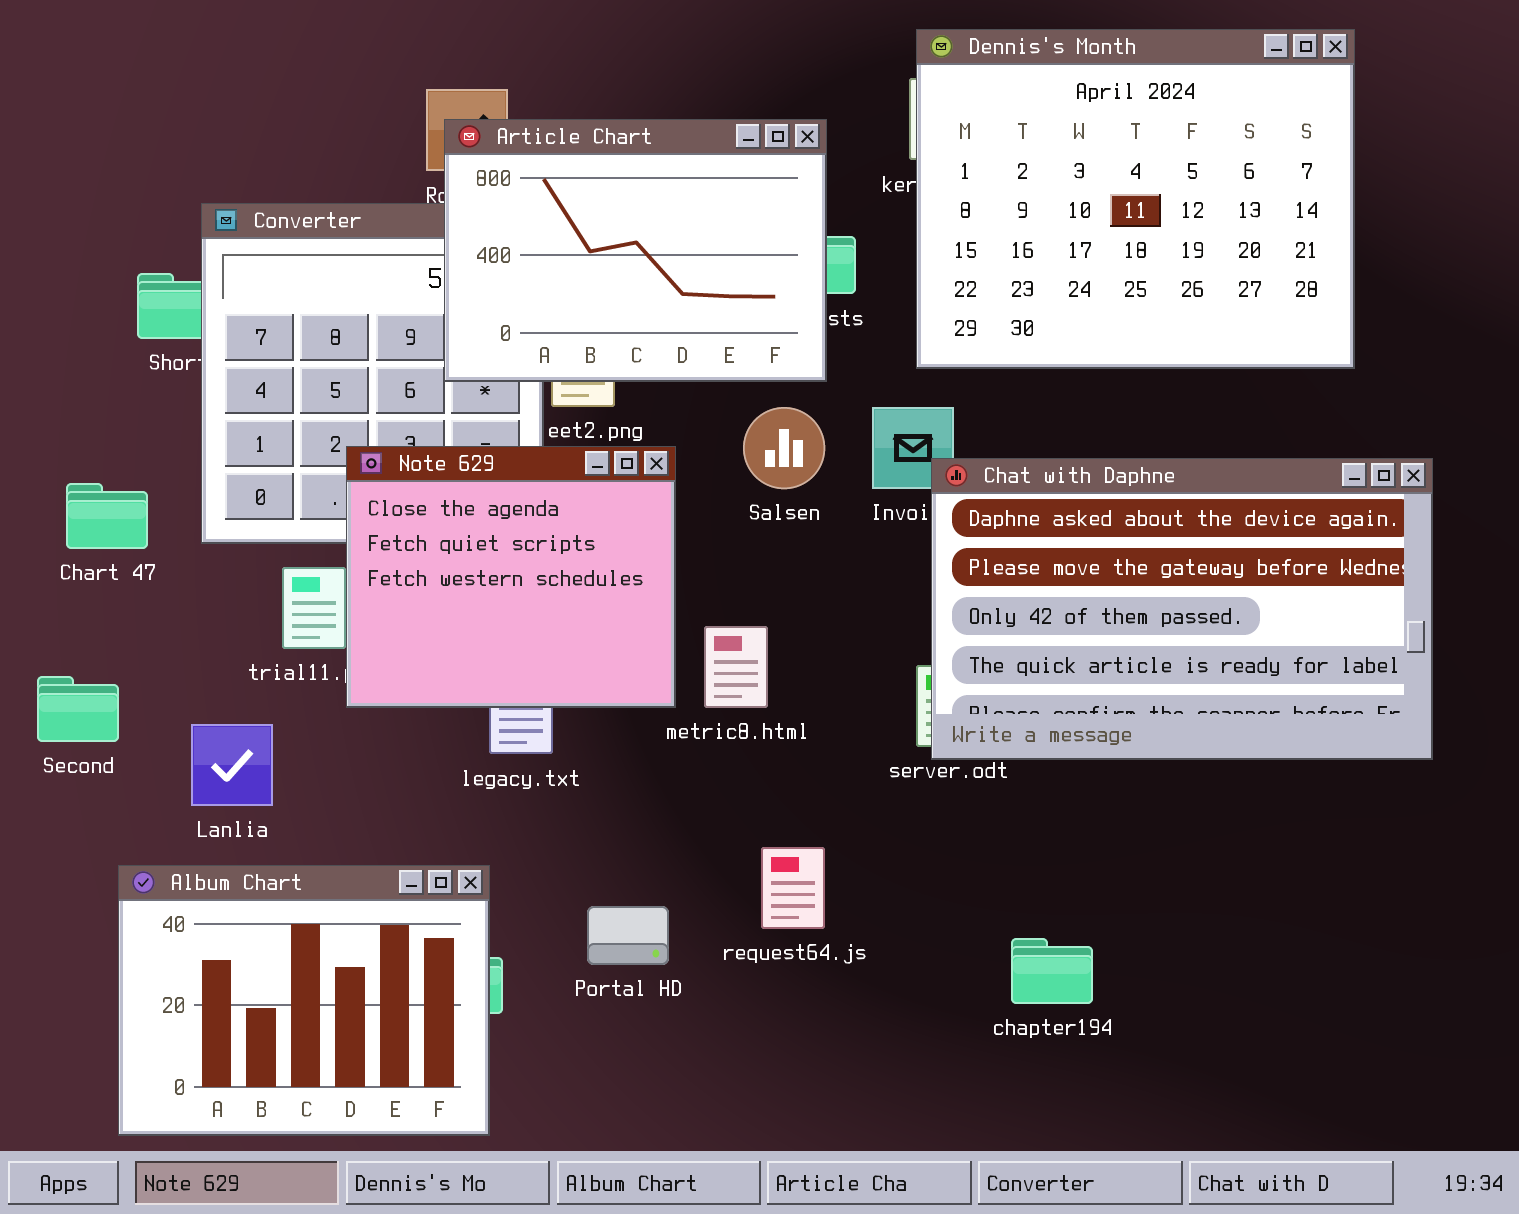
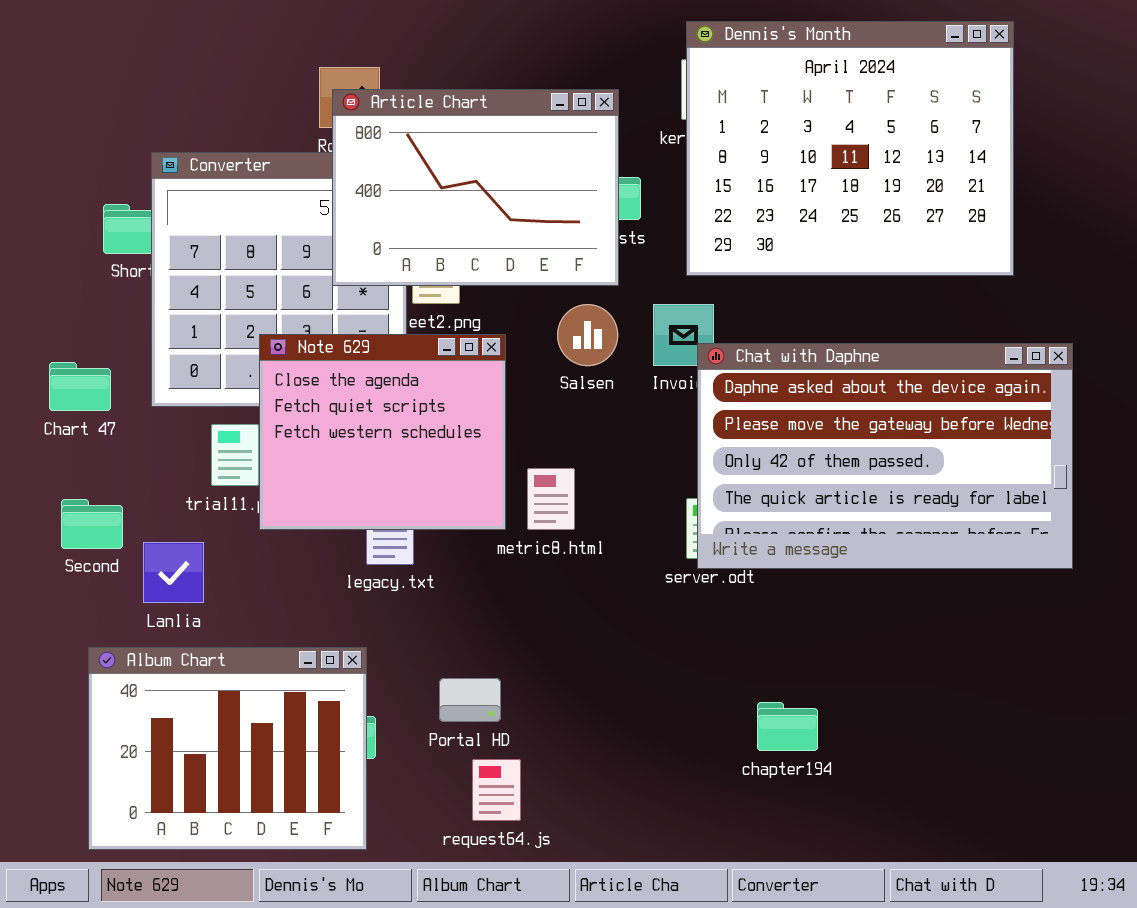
Second: [37,676,119,742] -> [61,499,123,549], moved
request64.js: [761,847,825,929] -> [472,759,521,821], moved

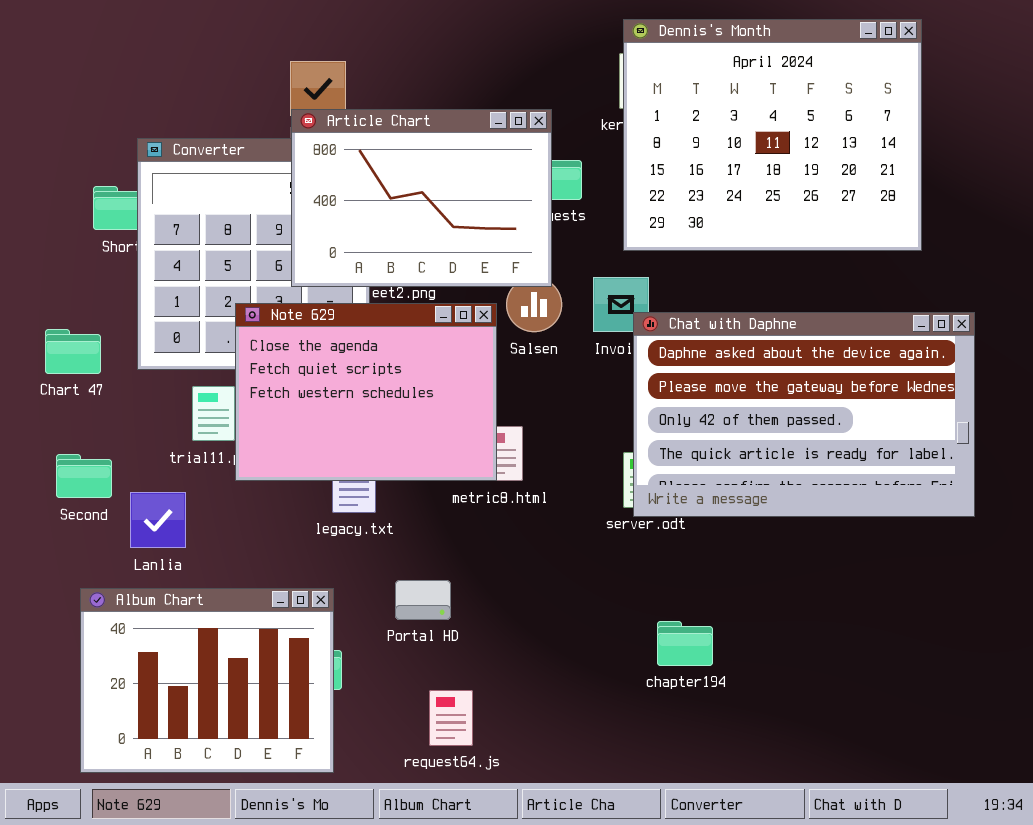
Article Chart: [332,89,619,286] -> [291,109,552,287], moved
Note 629: [259,334,506,530] -> [235,303,497,481], resized
Portal HD: [439,678,501,722] -> [395,580,451,620], moved
chapter194: [757,702,818,751] -> [657,621,713,666], moved

